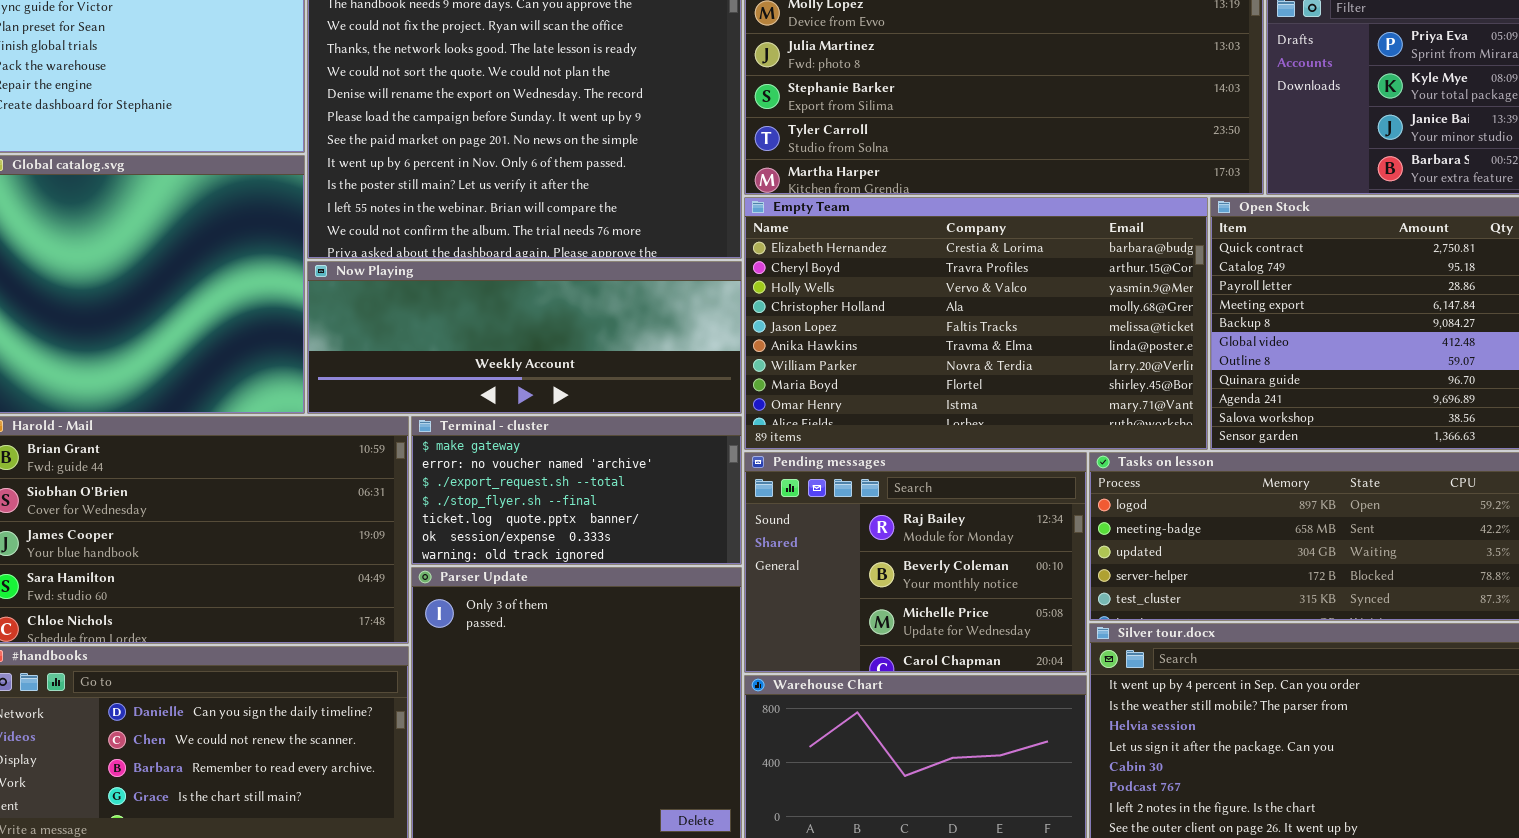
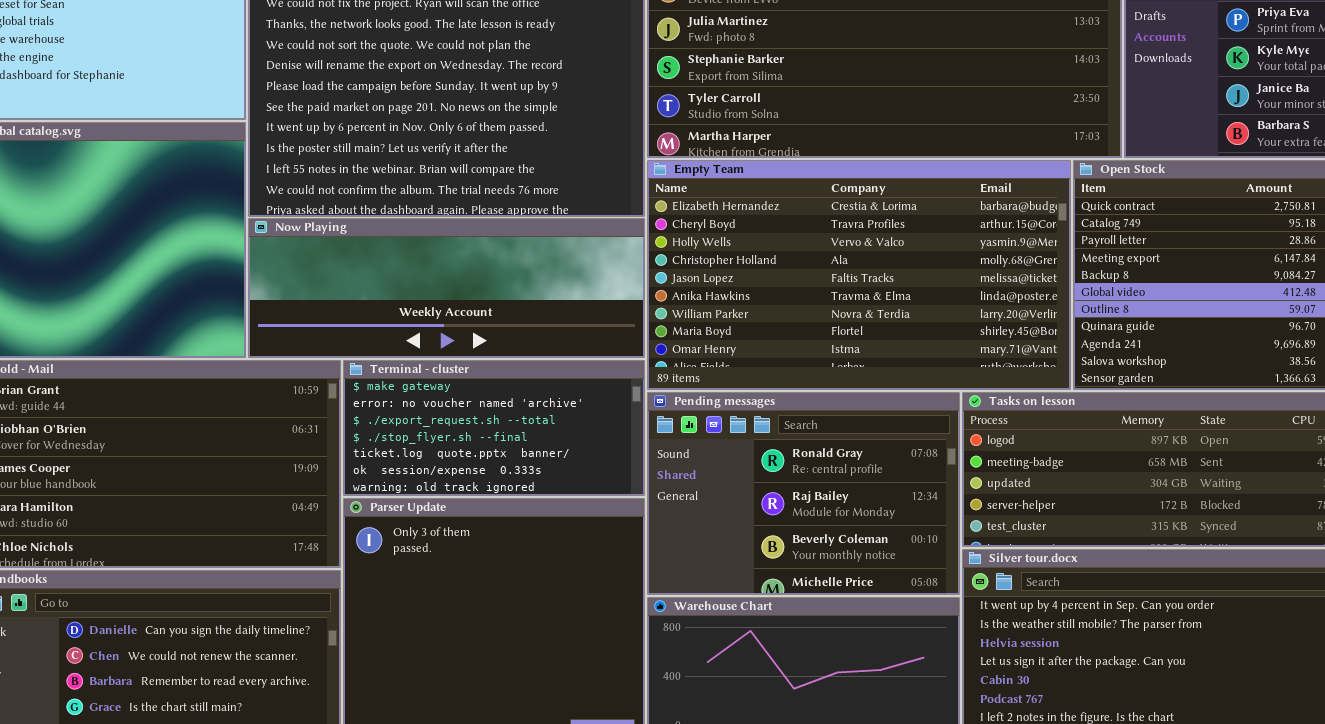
Pending messages: [744,452,1087,673] -> [647,392,960,595], scrolled up 1 row

